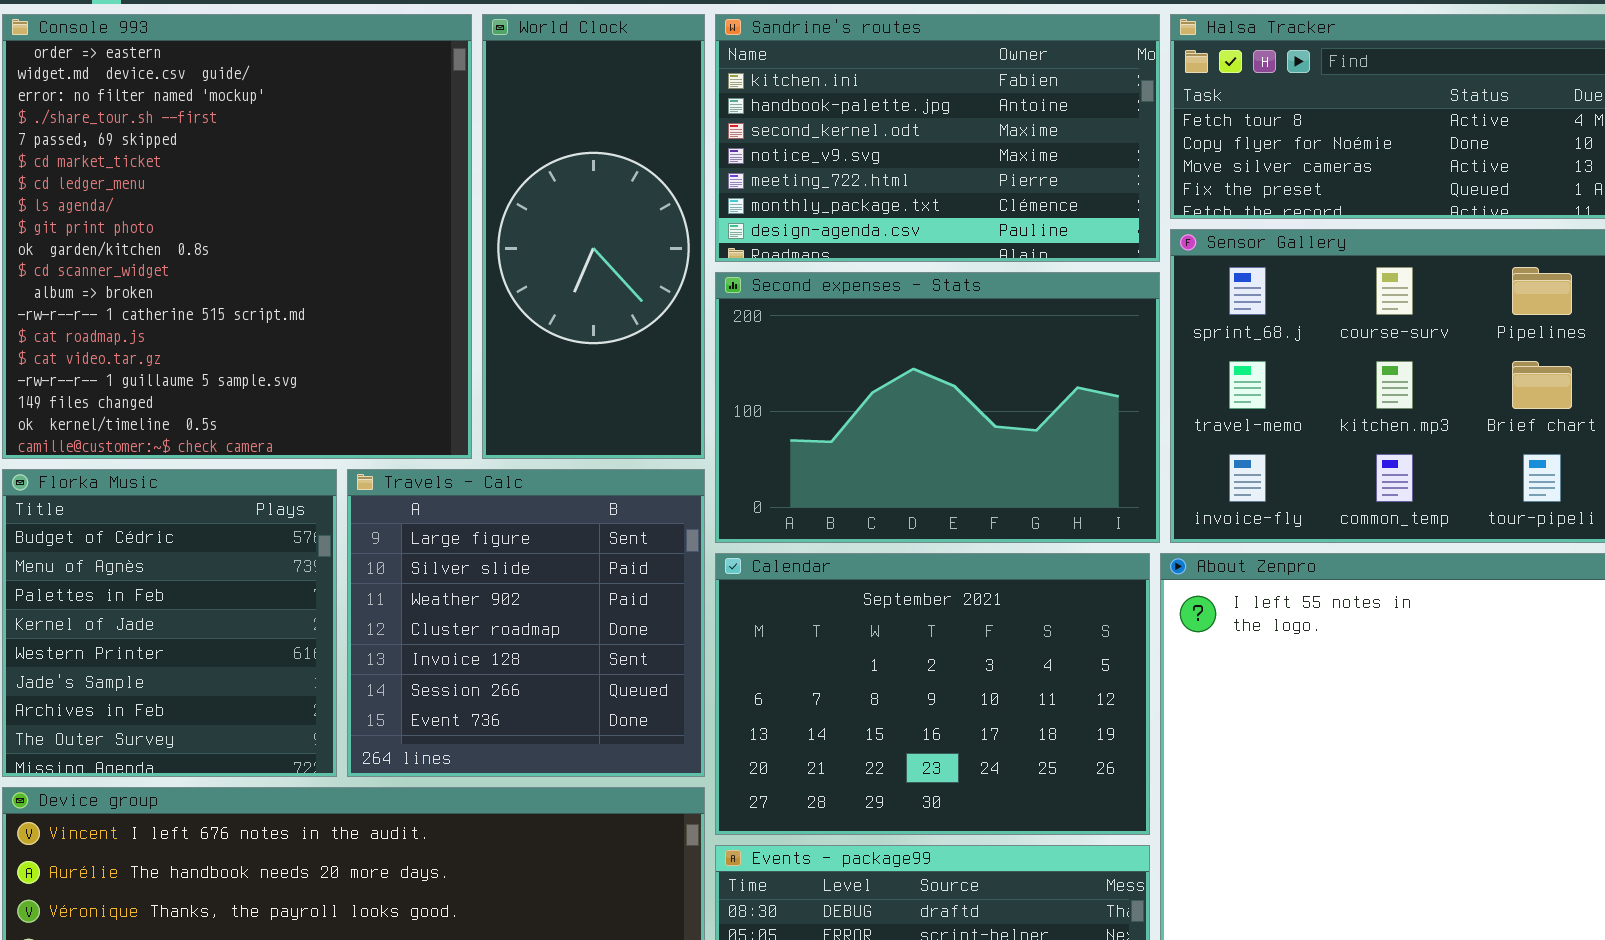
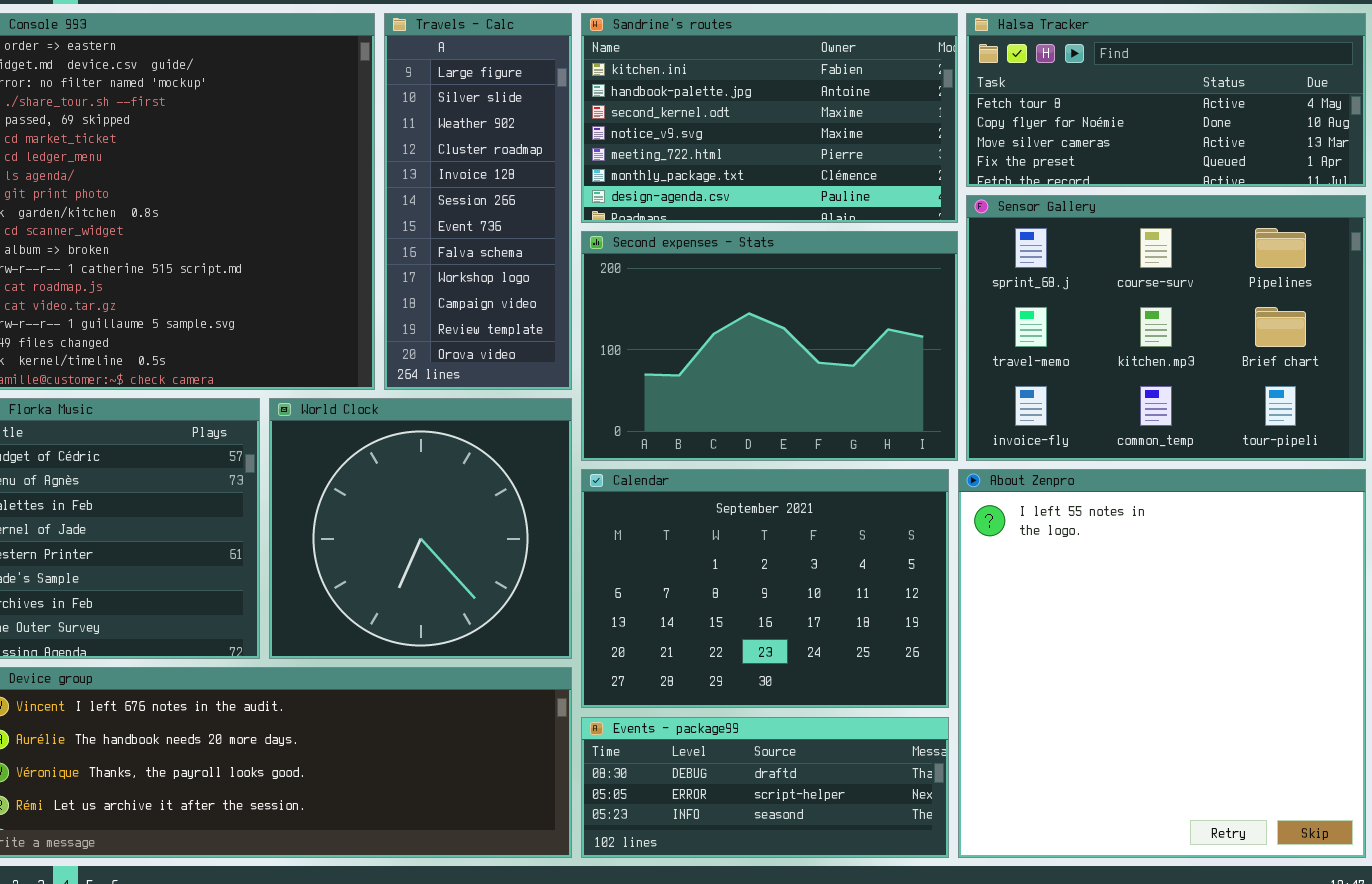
World Clock: [482,14,705,459] -> [269,398,572,659], moved, resized
Travels - Calc: [347,469,705,777] -> [384,13,572,390], moved, resized

